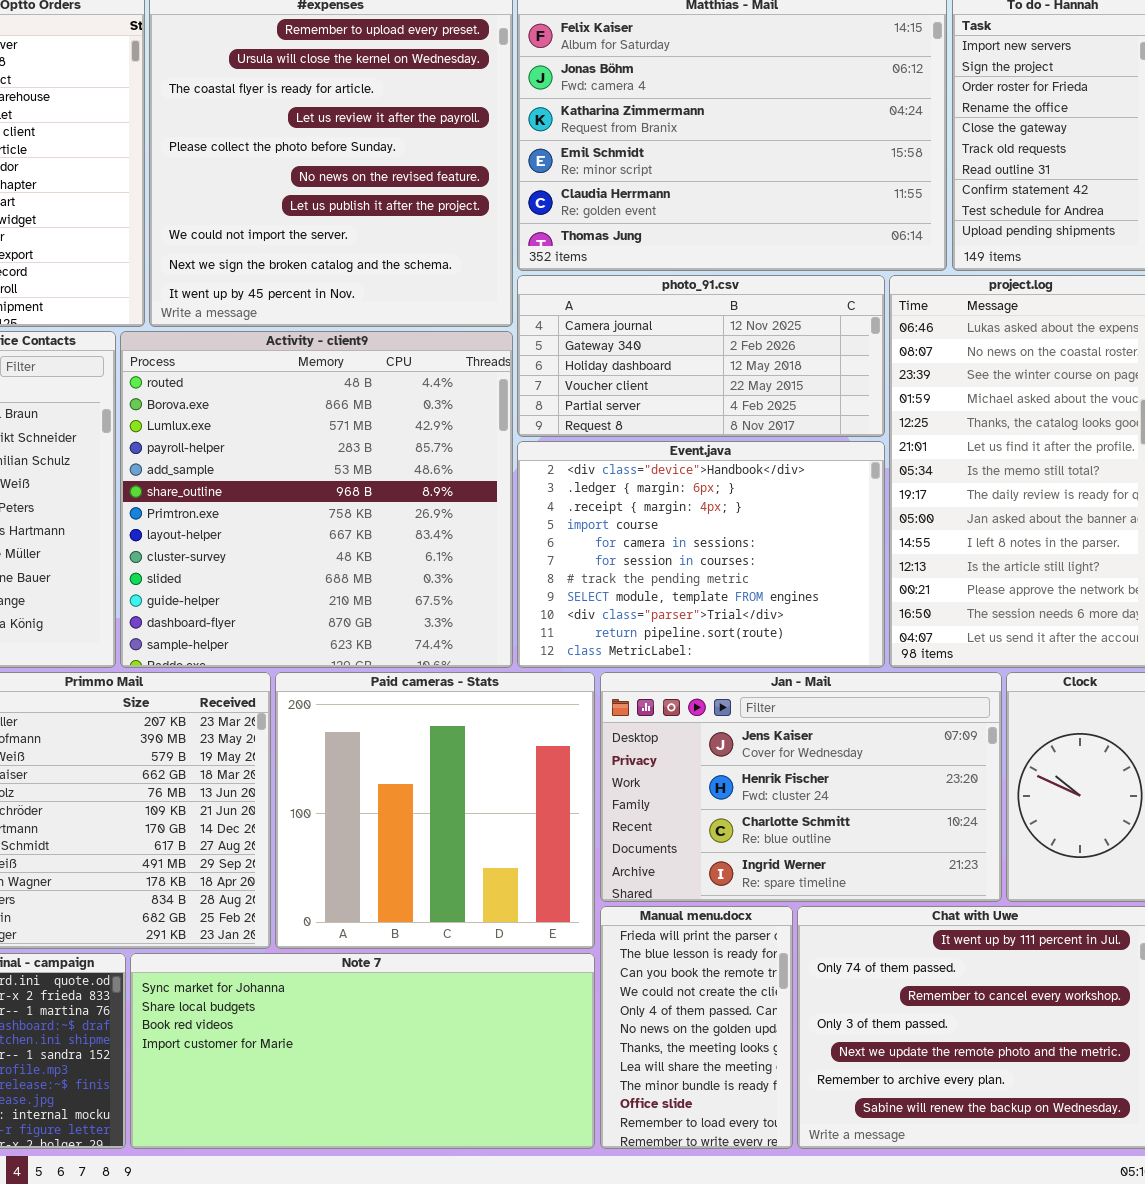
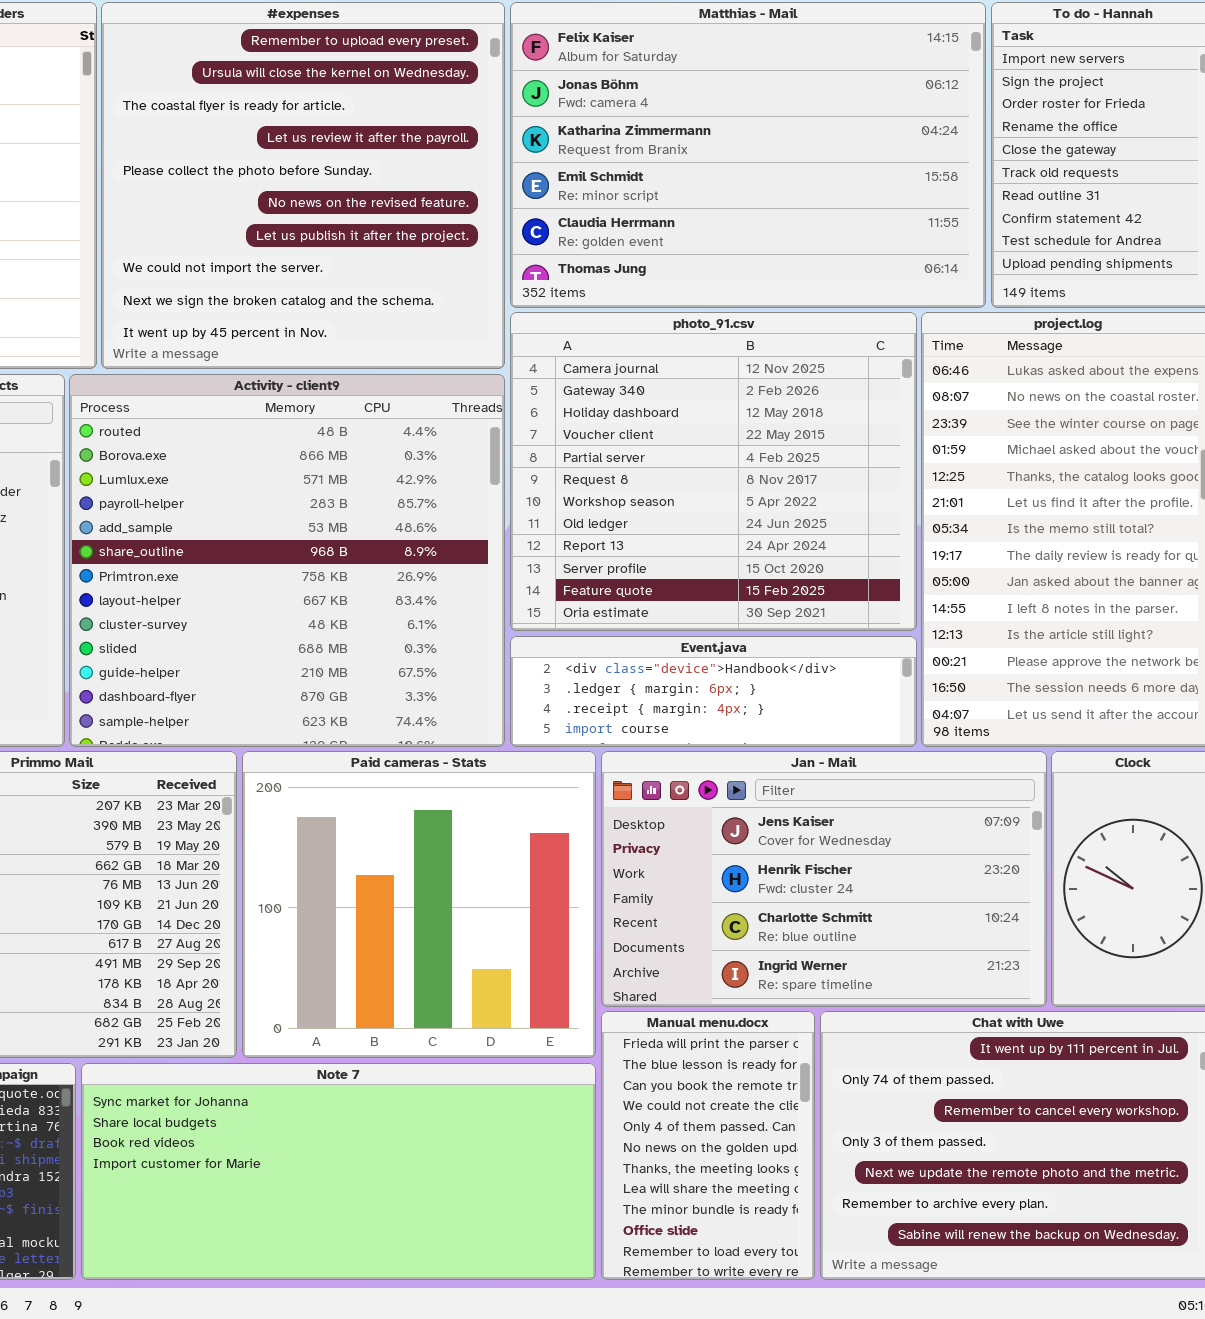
photo_91.csv: [517,275,885,437] -> [510,312,917,631], resized
Event.java: [517,441,885,668] -> [510,636,917,747], resized

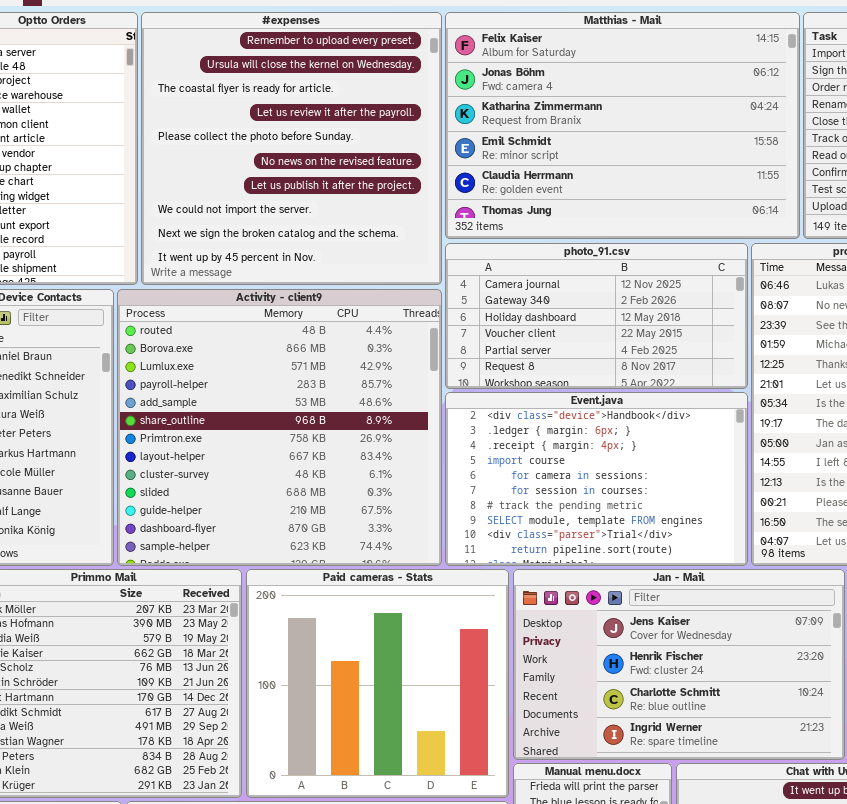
photo_91.csv: [510,312,917,631] -> [445,243,748,389], resized
Event.java: [510,636,917,747] -> [445,392,748,566], resized

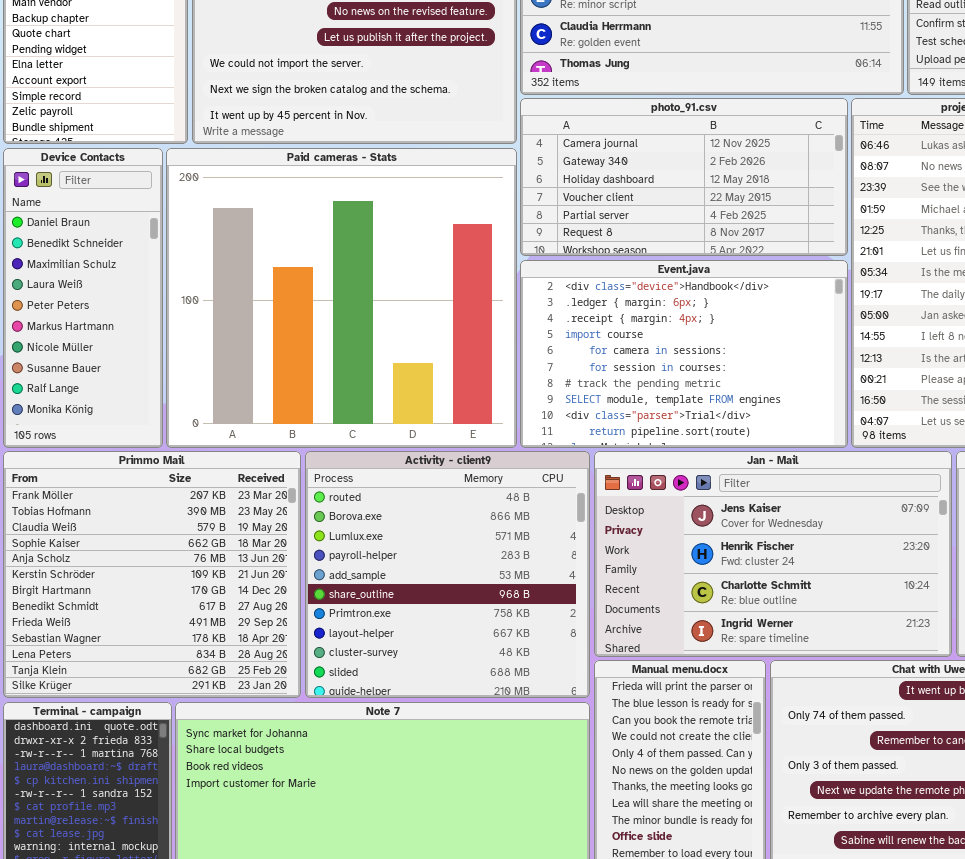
Activity - client9: [117,289,442,566] -> [305,451,590,698], moved, resized
Paid cameras - Stats: [246,569,509,798] -> [166,148,517,448], moved, resized

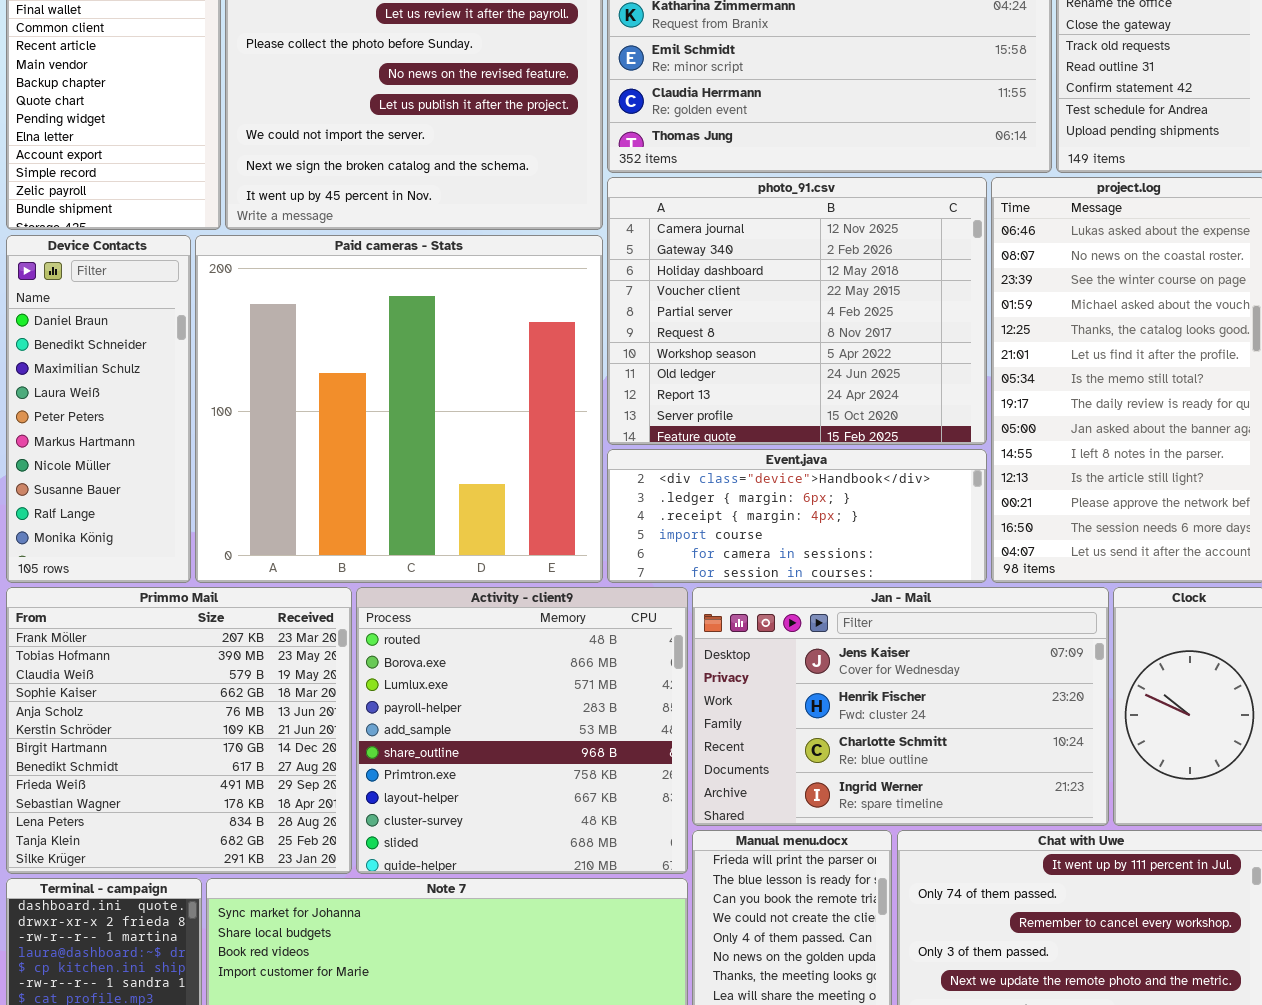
photo_91.csv: [520,98,848,256] -> [607,177,987,445], resized
Event.java: [520,260,848,448] -> [607,449,987,583], resized

